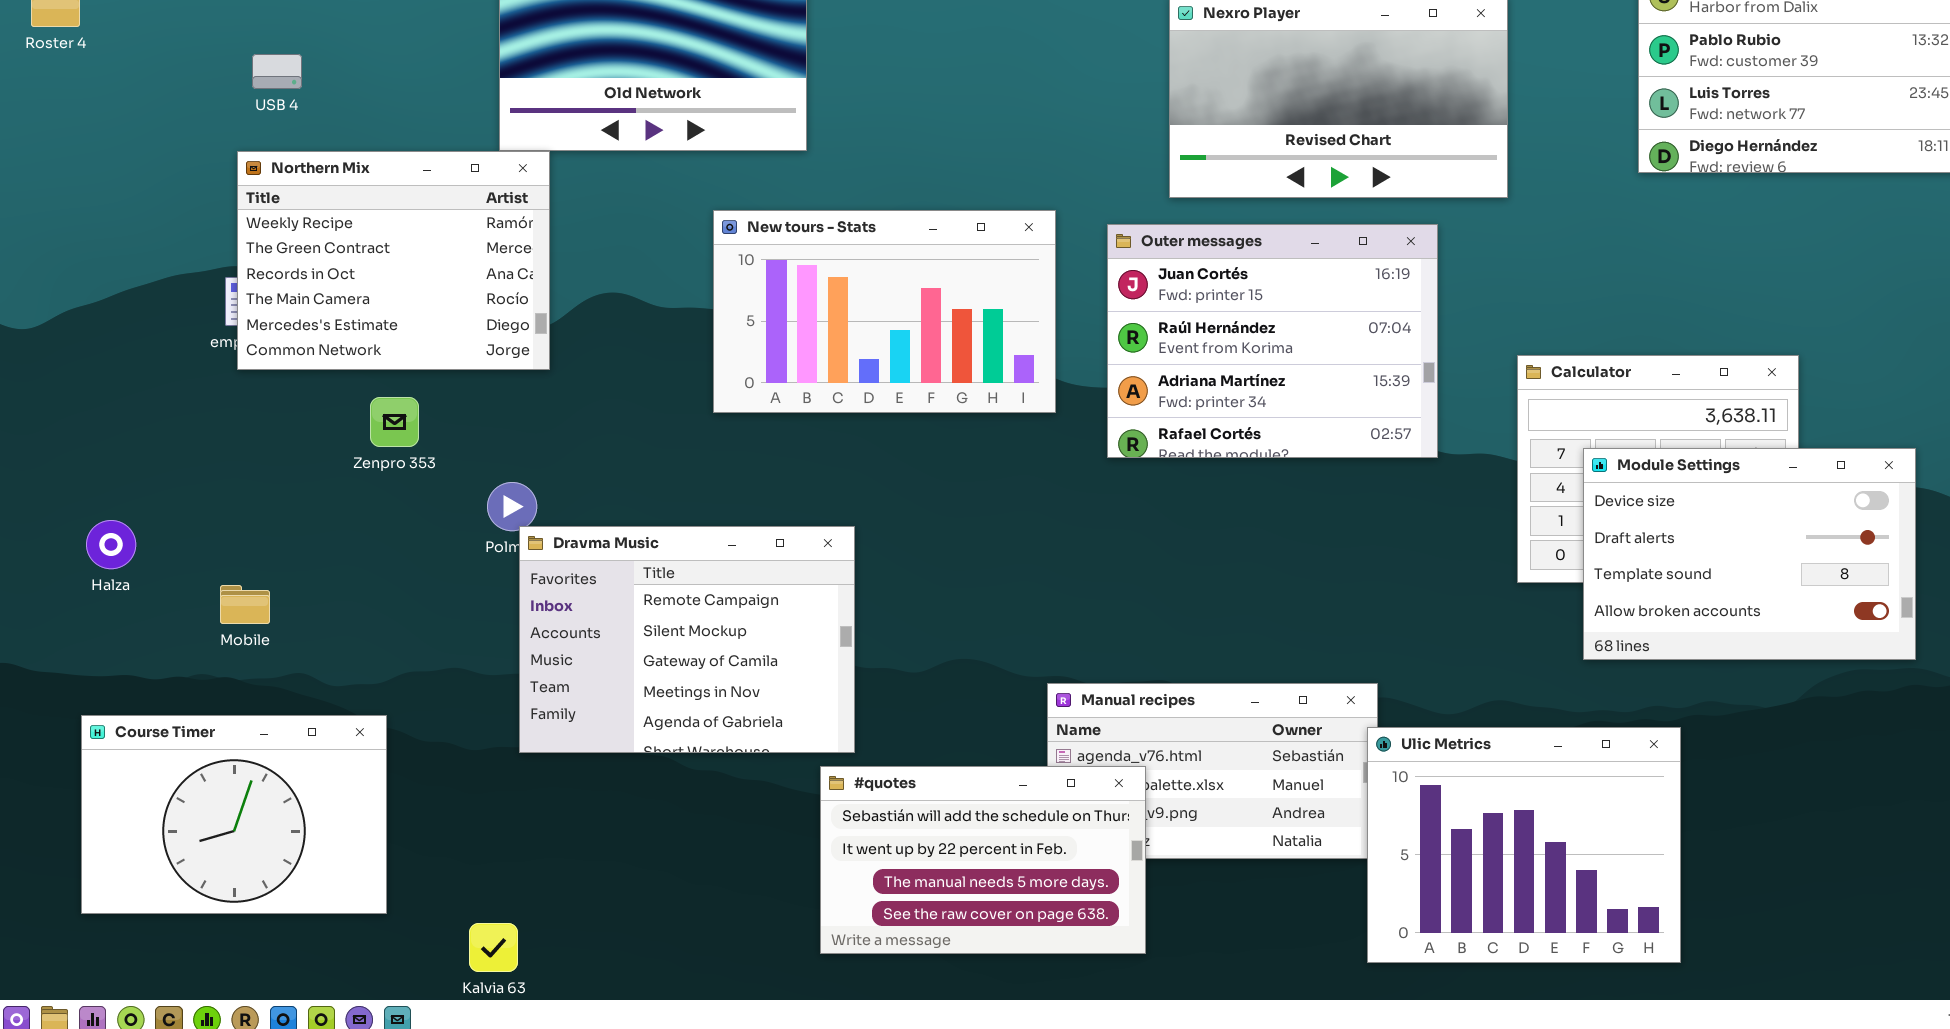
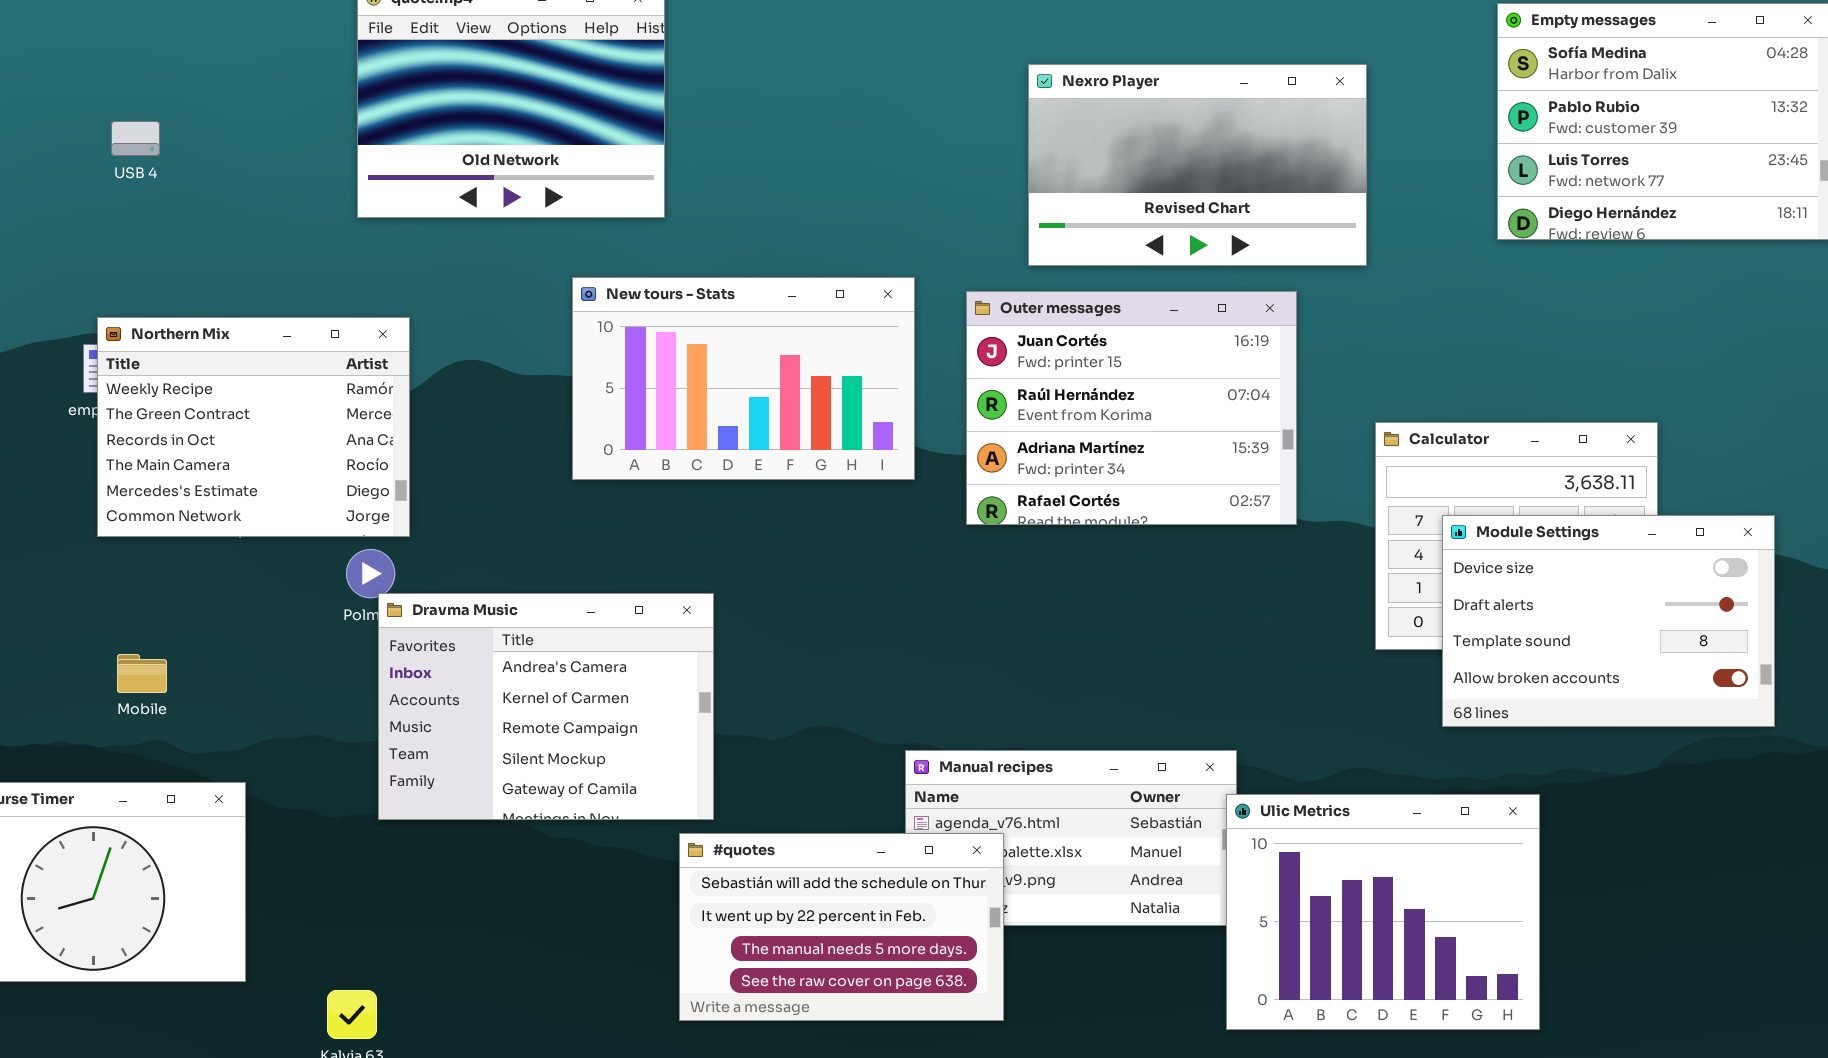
Northern Mix: [237,151,550,370] -> [97,317,410,537], moved
Dravma Music: [519,526,855,753] -> [378,593,714,820], scrolled up 2 rows
Mobile: [220,585,270,624] -> [117,654,167,693], moved

